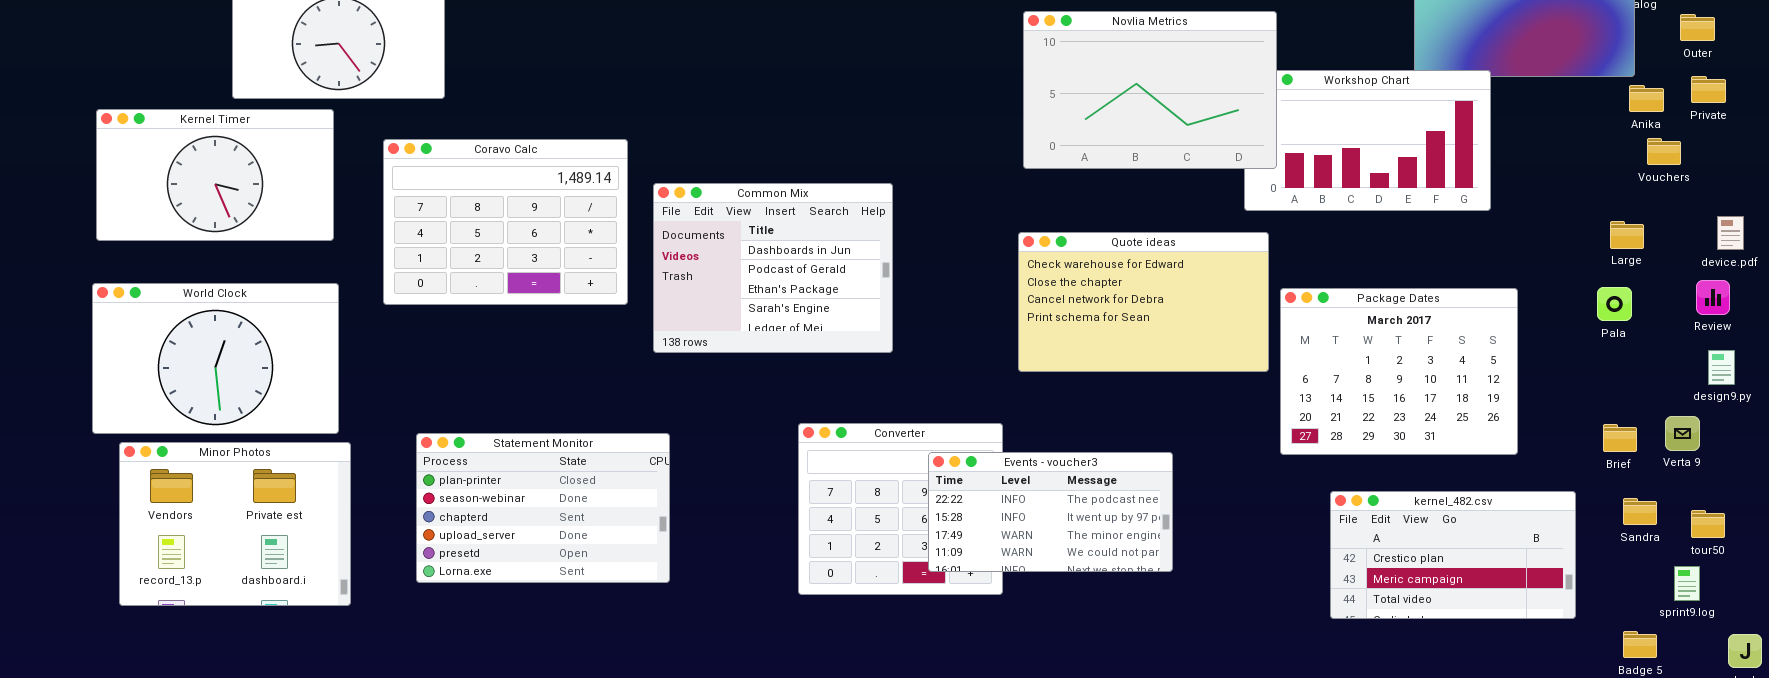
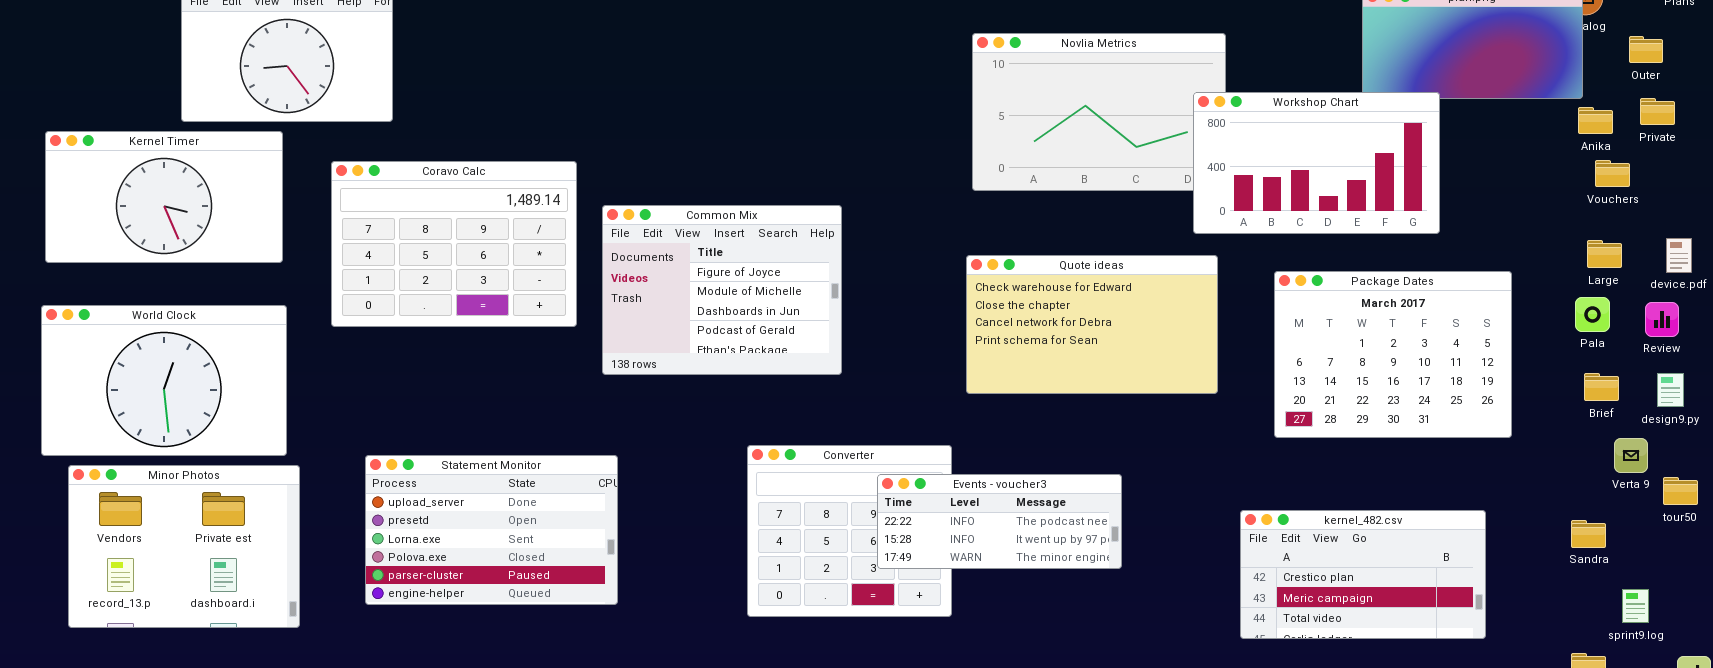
Workshop Chart: [1244,70,1491,211] -> [1193,92,1440,234], raised
Common Mix: [653,183,893,353] -> [602,205,842,375], scrolled up 2 rows
Large: [1610,221,1644,249] -> [1587,240,1622,268], moved
Pala: [1597,287,1632,321] -> [1575,297,1610,332], moved
Package Dates: [1280,288,1518,455] -> [1274,271,1512,438], moved
Brief: [1603,424,1637,452] -> [1584,373,1619,401], moved
Statement Monitor: [416,433,670,583] -> [365,455,618,605], scrolled down 3 rows
Events - voucher3: [928,452,1173,572] -> [877,474,1122,569], resized
kernel_482.csv: [1330,491,1576,619] -> [1240,510,1486,639], moved
tour50: [1691,510,1725,538] -> [1663,477,1698,505], moved

